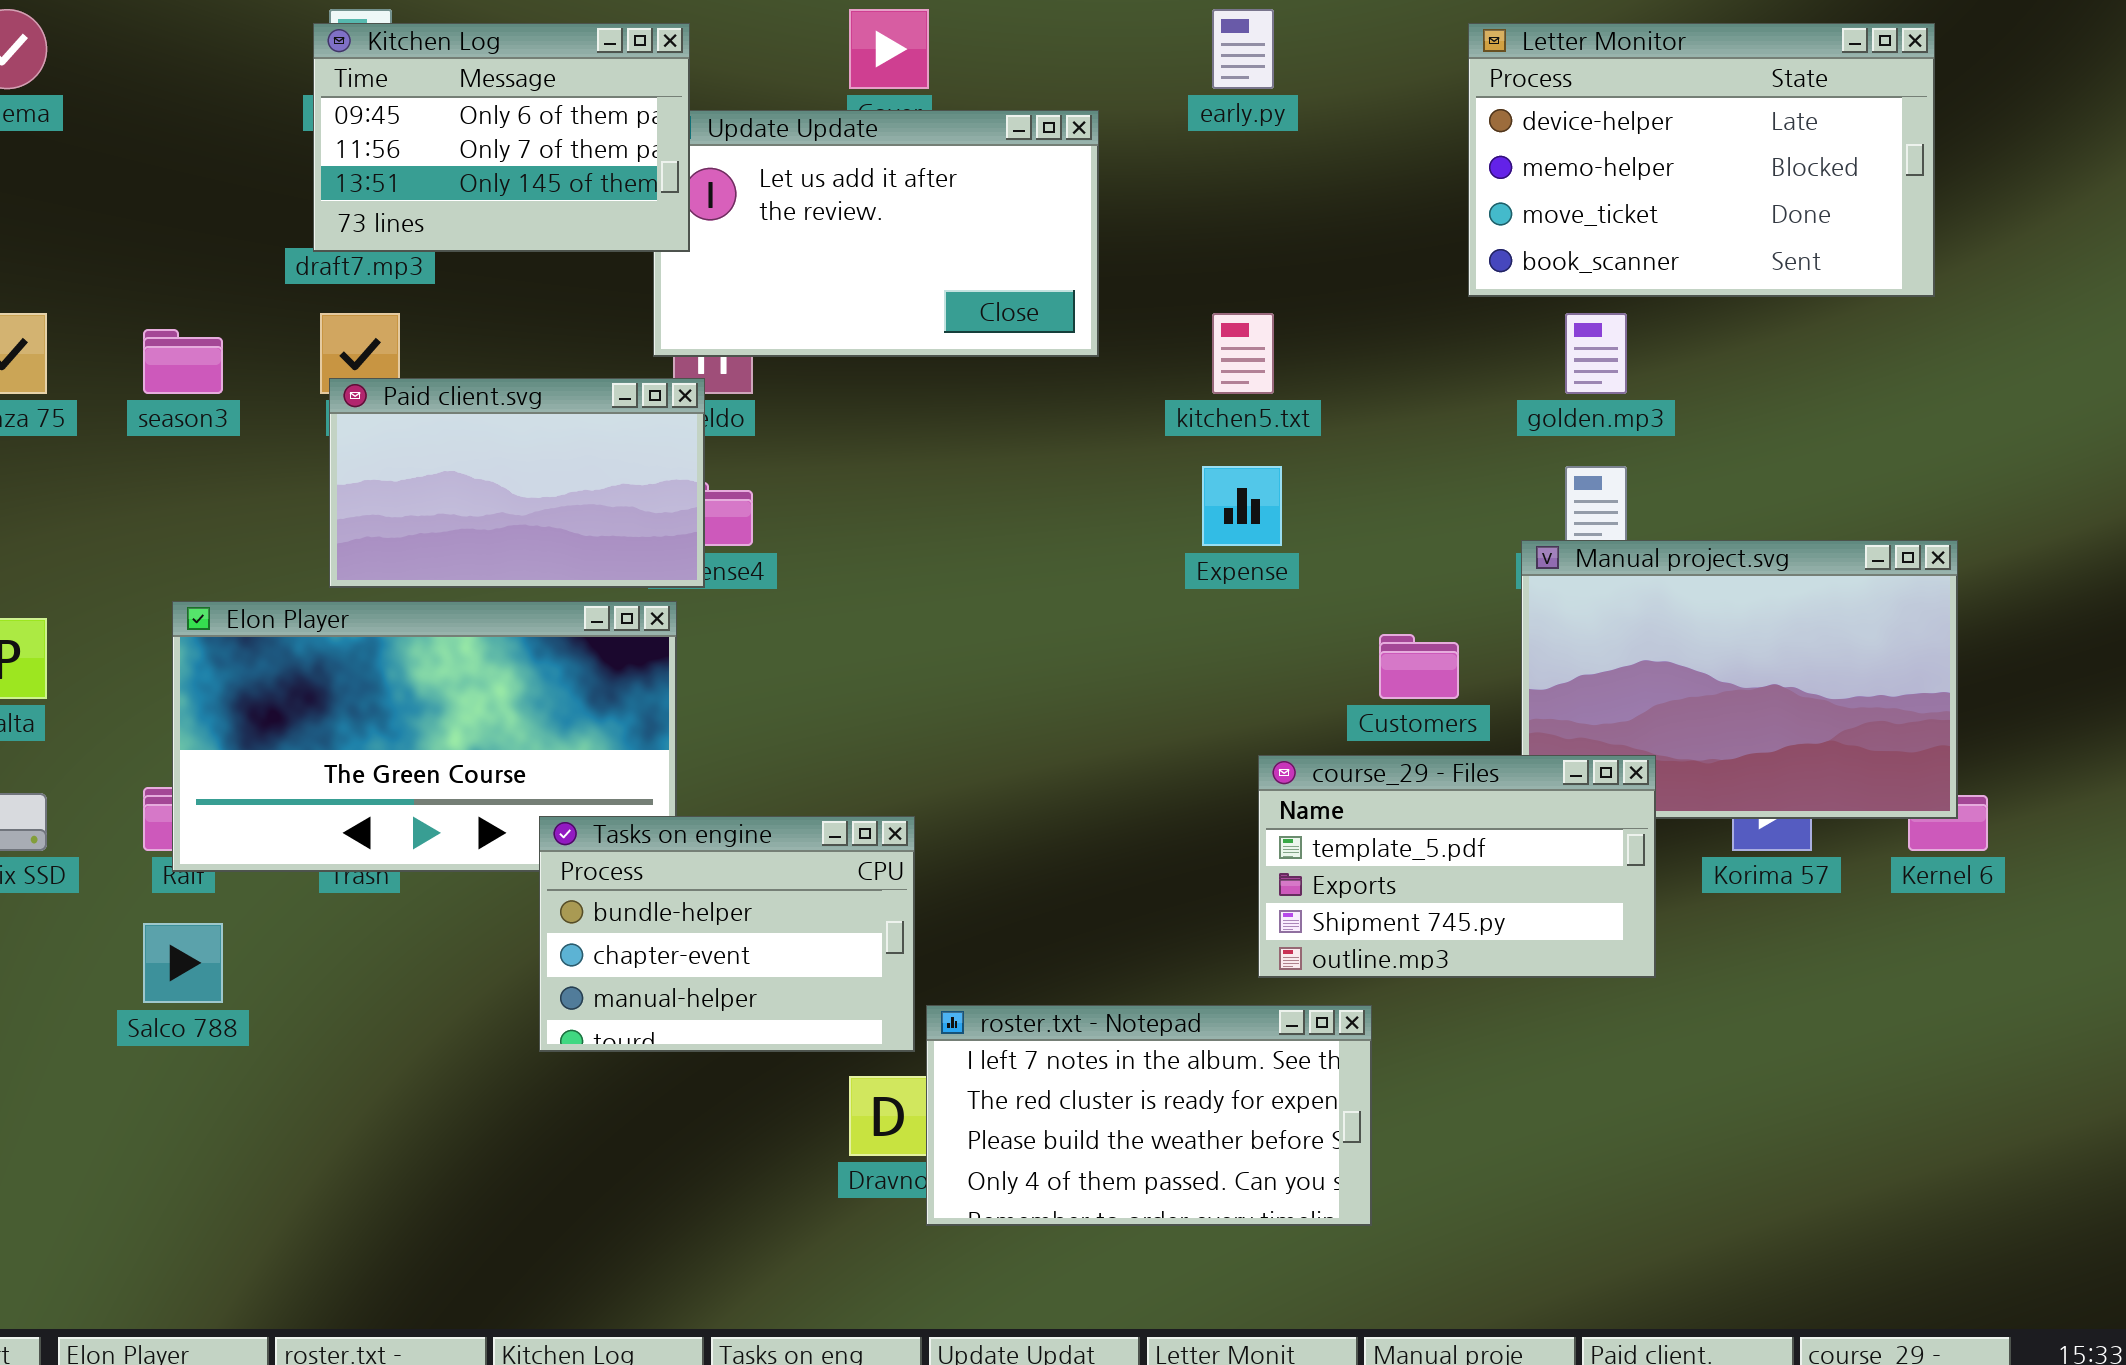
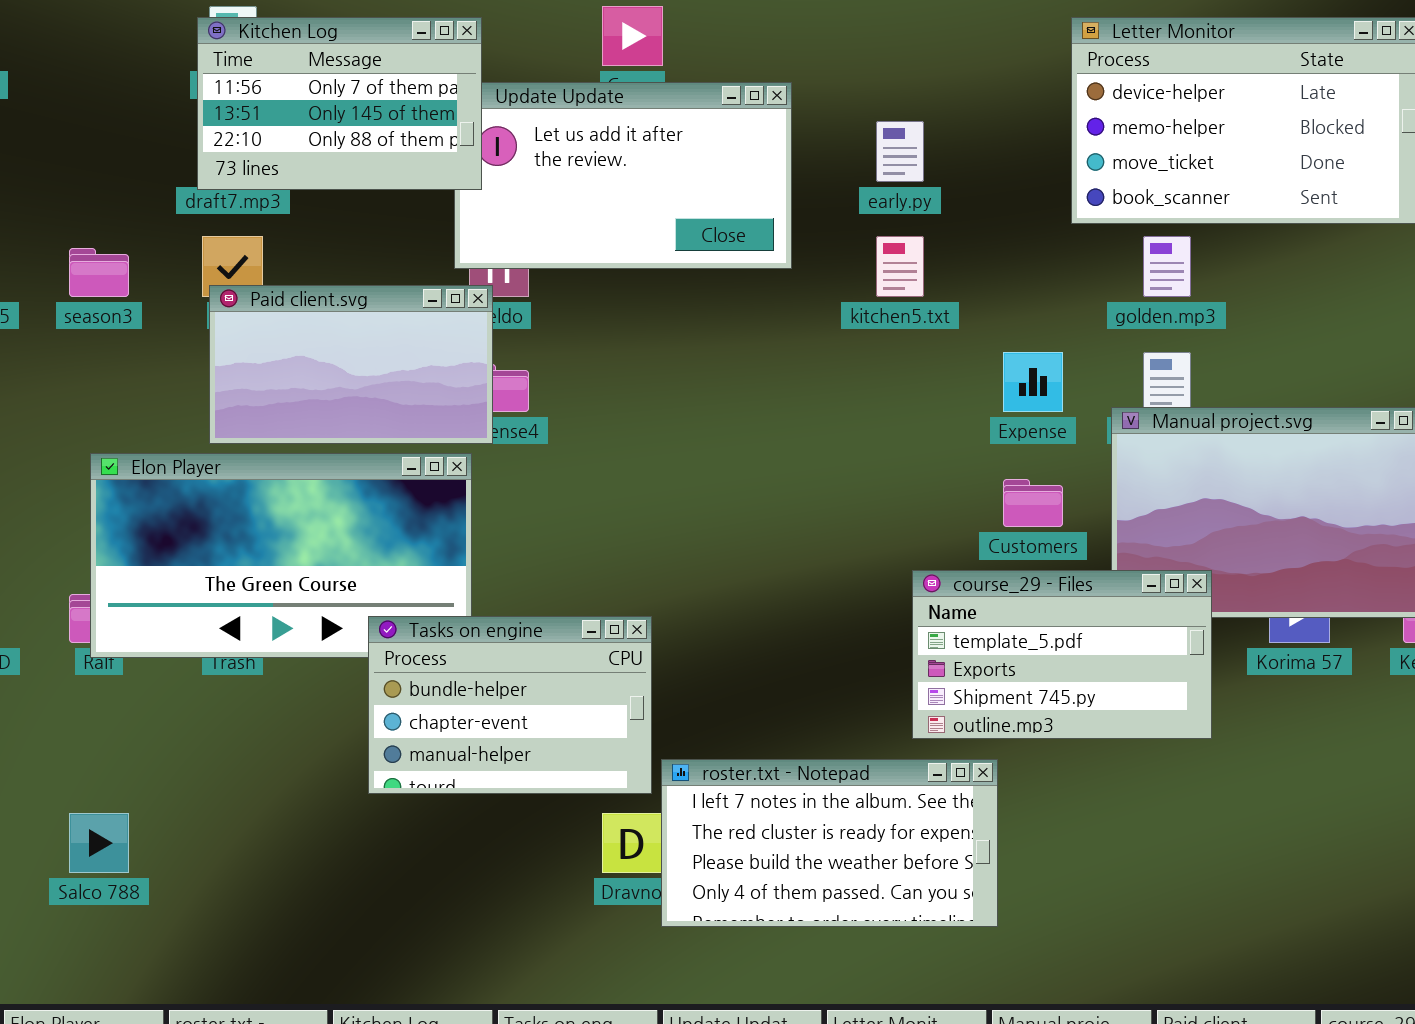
early.py: [1212,9,1274,89] -> [876,121,924,182], moved
Kitchen Log: [313,23,690,252] -> [197,17,482,190], scrolled down 1 row
Expense: [1202,466,1282,546] -> [1003,352,1063,412], moved
Salco 788: [143,923,223,1003] -> [69,813,129,873], moved

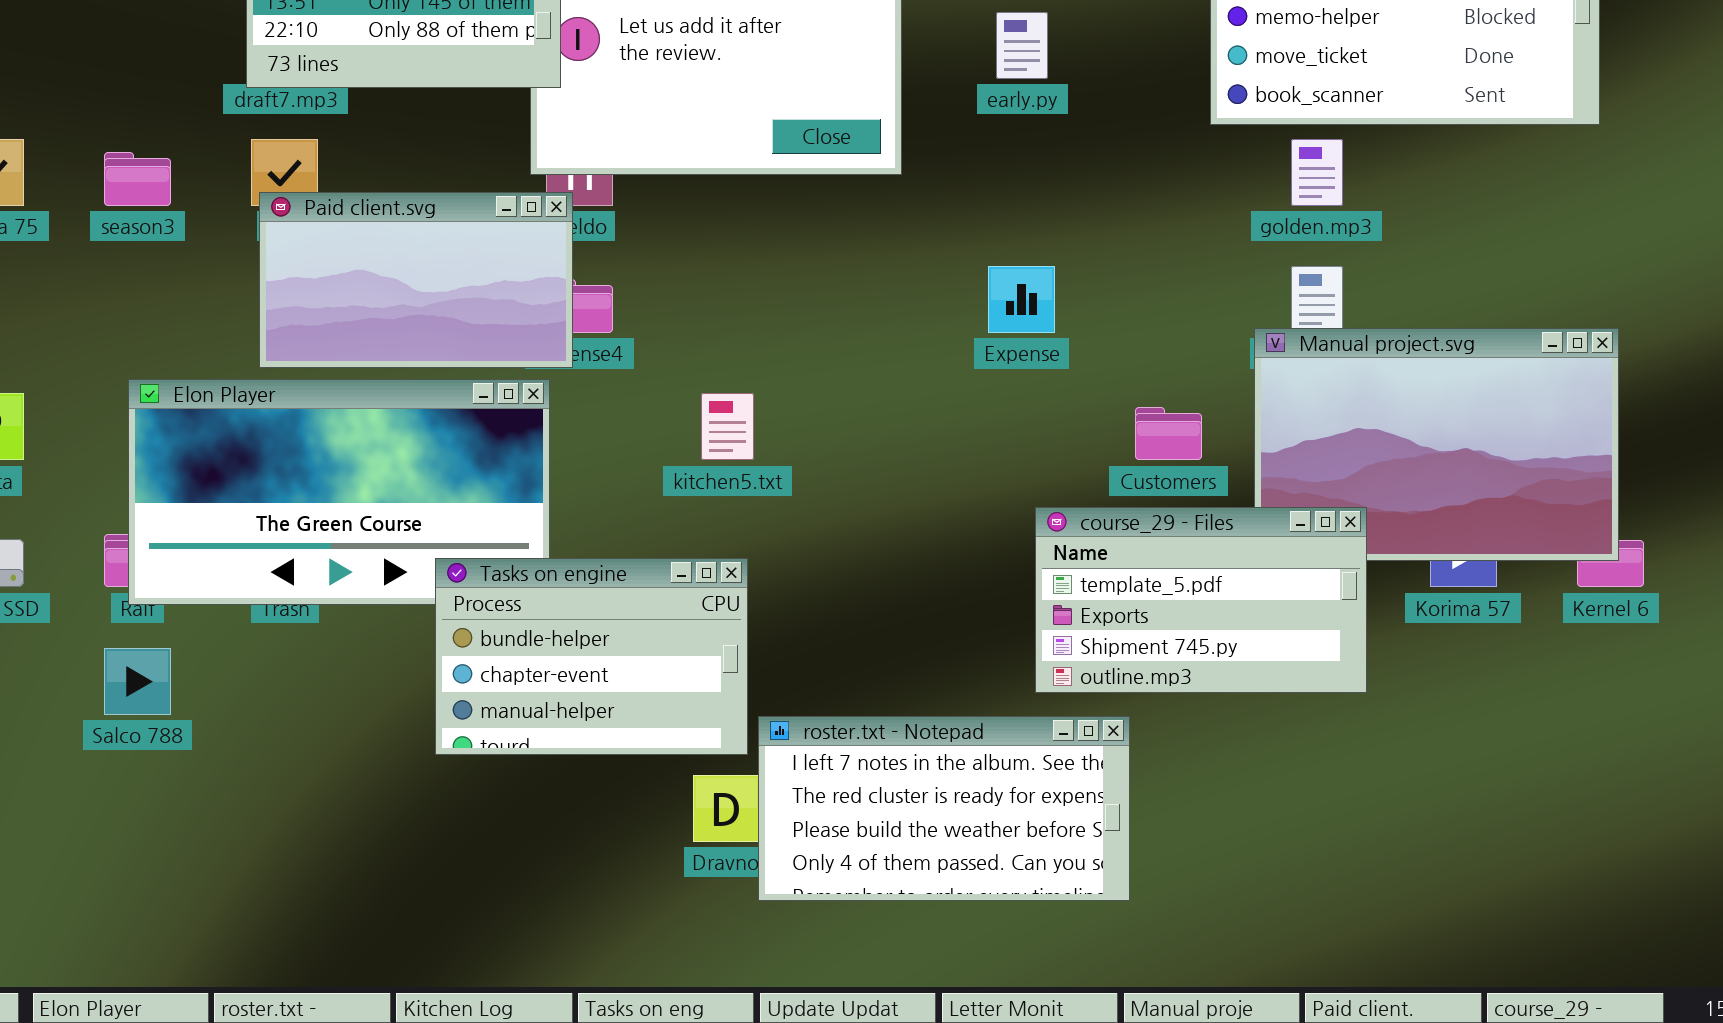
kitchen5.txt: [876,236,924,297] -> [701,393,754,460], moved
Expense: [1003,352,1063,412] -> [988,266,1055,333], moved
Salco 788: [69,813,129,873] -> [104,648,171,715], moved

